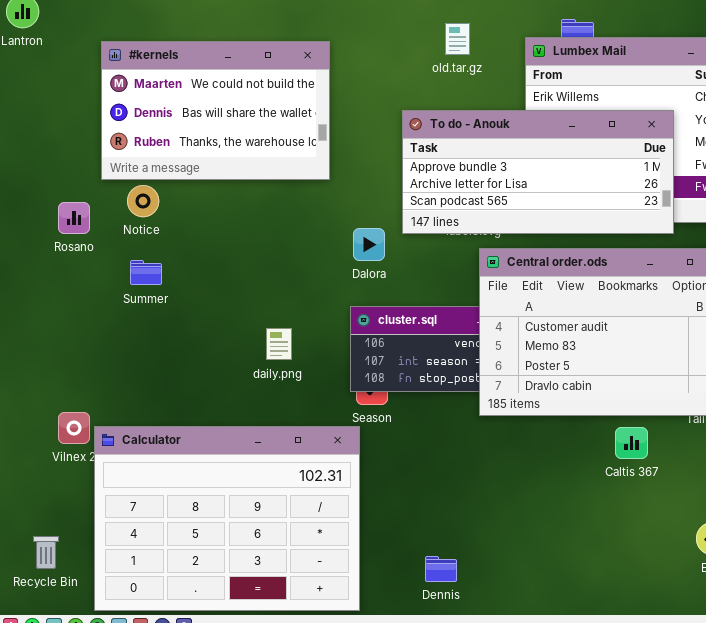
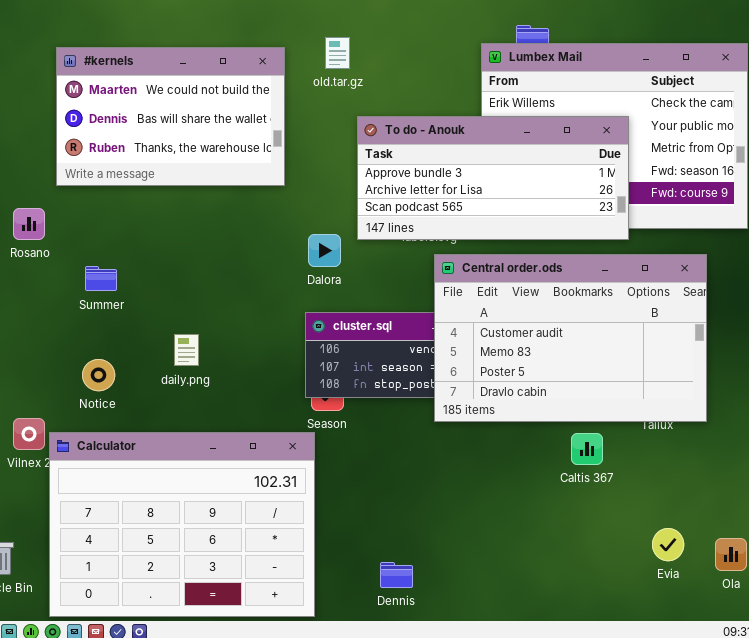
old.tar.gz: [445,23,470,55] -> [325,37,350,69], moved
Notice: [127,185,159,217] -> [82,359,115,391], moved
daily.png: [266,328,292,360] -> [174,334,199,366], moved

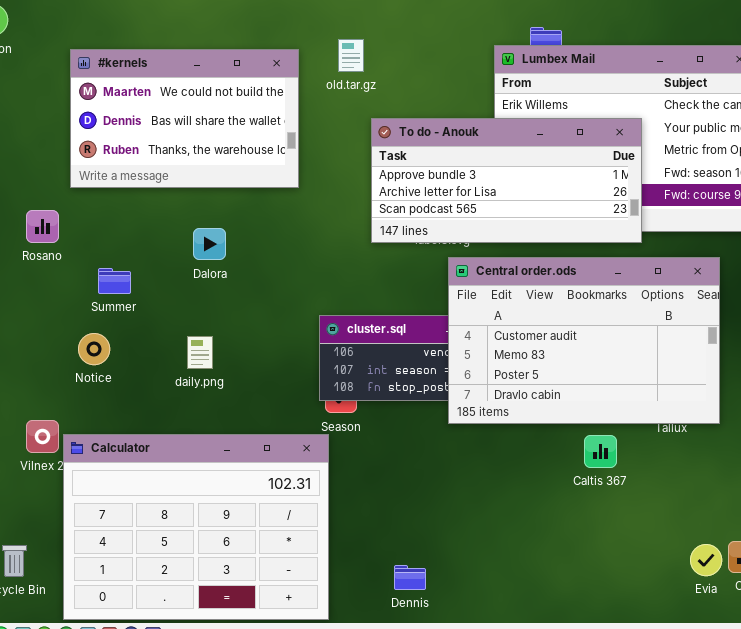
Dalora: [308,234,341,267] -> [193,228,226,260], moved
Notice: [82,359,115,391] -> [78,333,110,365], moved
Evia: [652,528,684,561] -> [690,544,722,576], moved

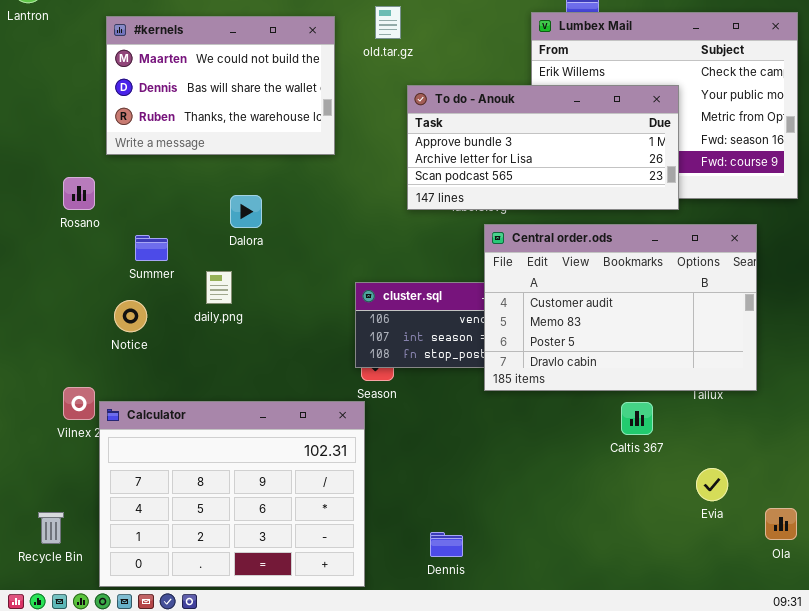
daily.png: [187,336,213,369] -> [206,271,232,304], moved
Evia: [690,544,722,576] -> [696,468,728,501], moved

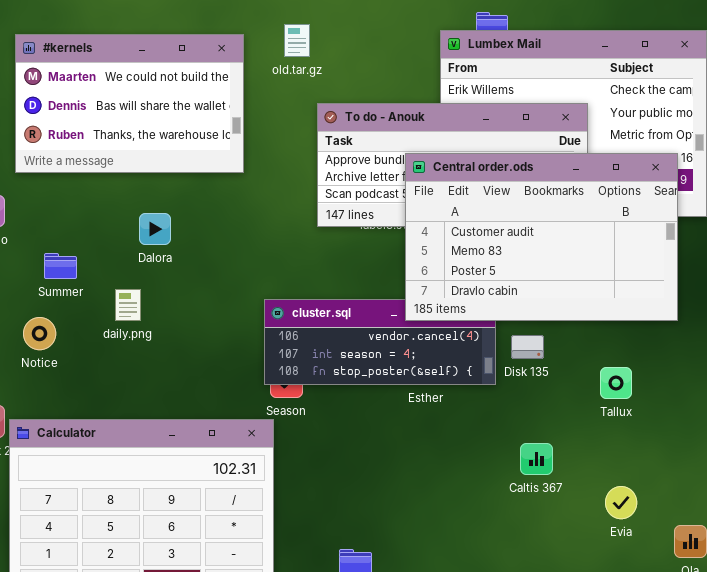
Central order.ods: [484,224,757,391] -> [405,153,678,321], moved
Caltis 367: [621,402,653,435] -> [520,443,553,475], moved

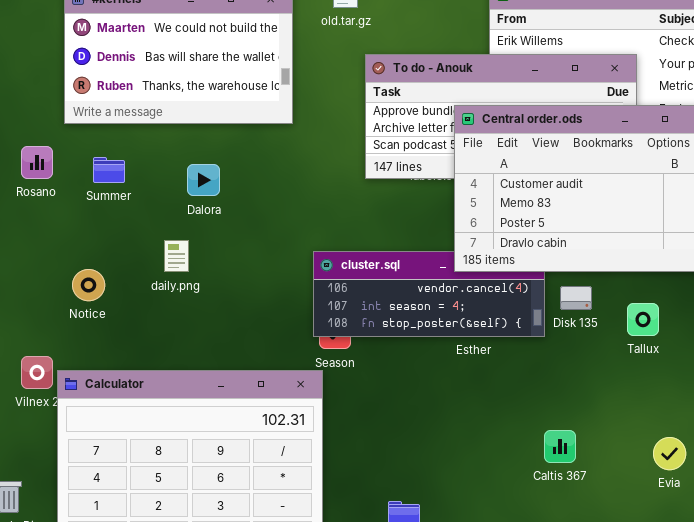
Summer: [44,253,77,279] -> [93,157,125,183], moved
Tallux: [600,367,632,399] -> [627,303,659,336], moved
Caltis 367: [520,443,553,475] -> [544,430,576,463], moved

